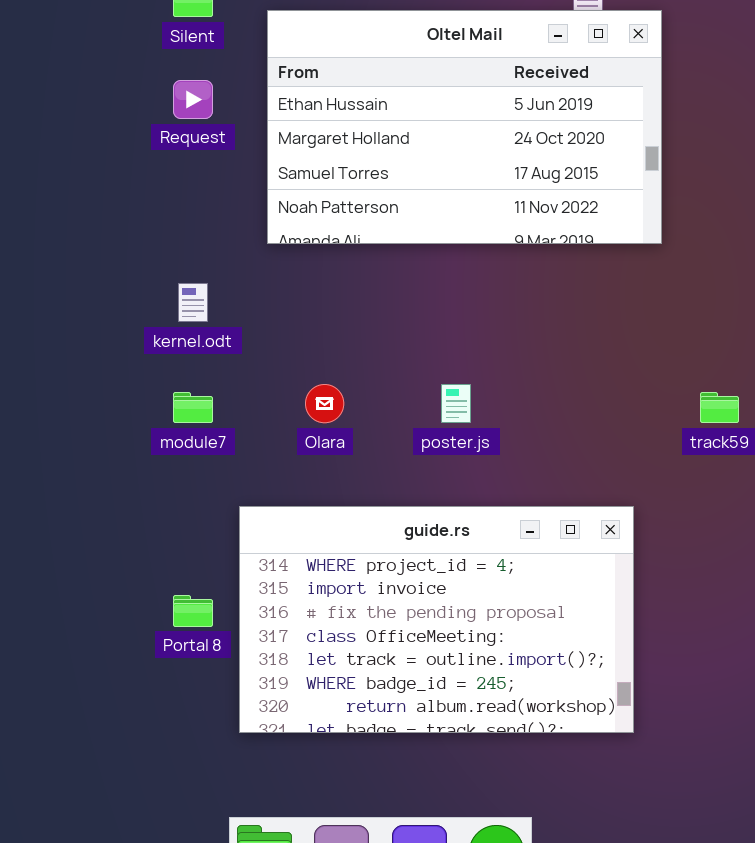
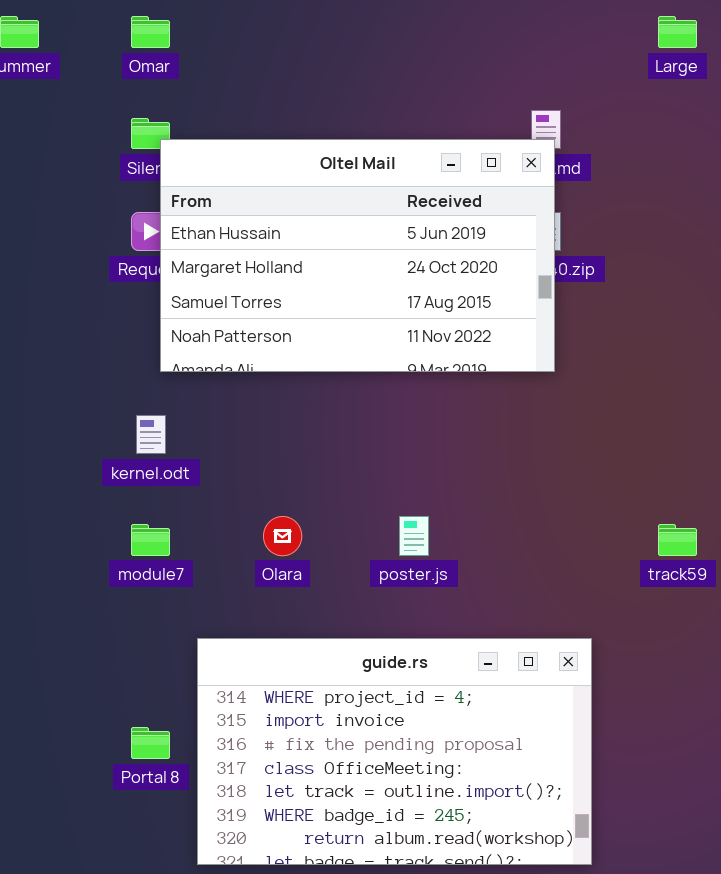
Oltel Mail: [267,10,662,244] -> [160,139,555,372], moved

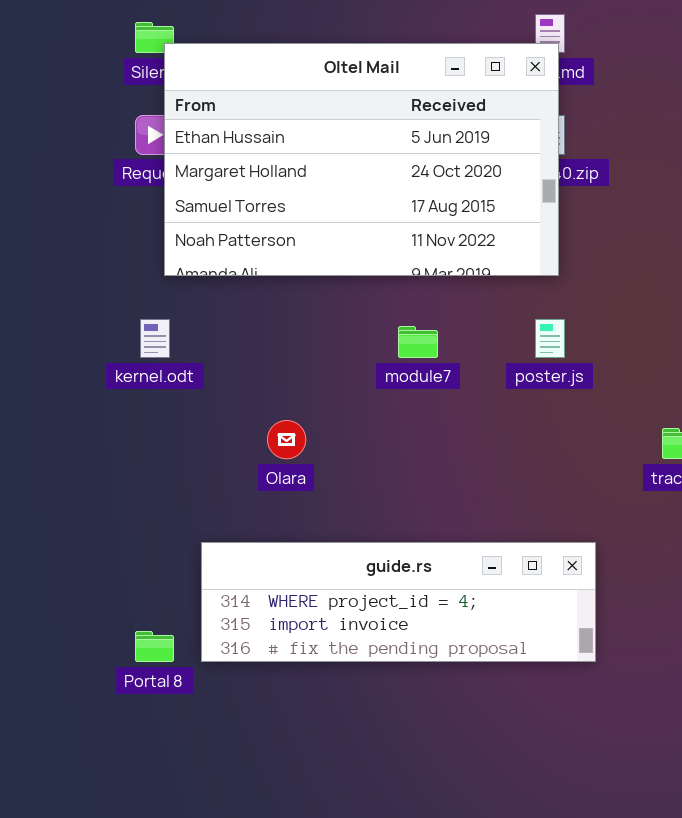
poster.js: [399,516,429,556] -> [535,319,565,358], moved
module7: [131,524,170,556] -> [398,326,438,358], moved
guide.rs: [197,638,592,865] -> [201,542,596,662], resized

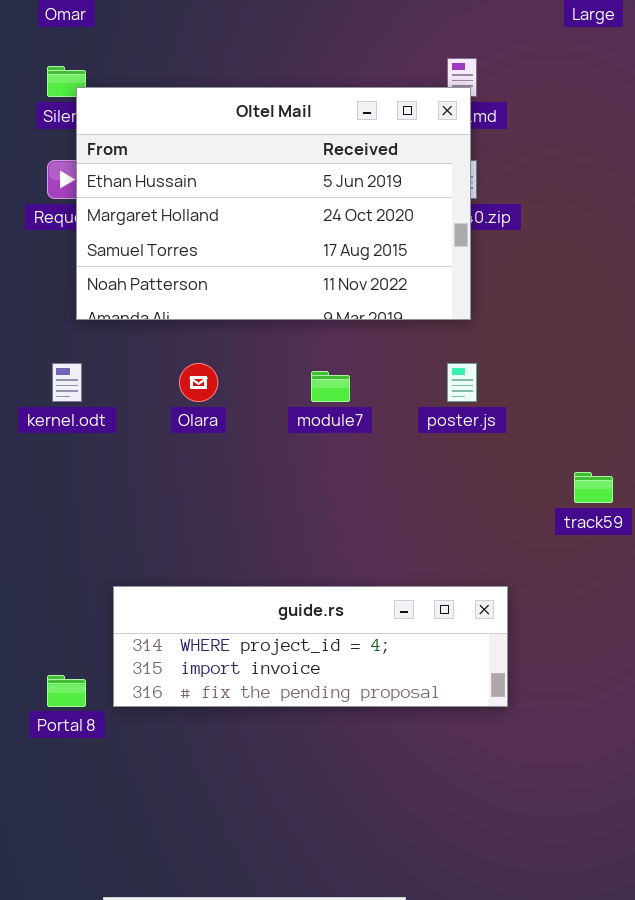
Olara: [267,420,306,459] -> [179,363,218,402], moved

